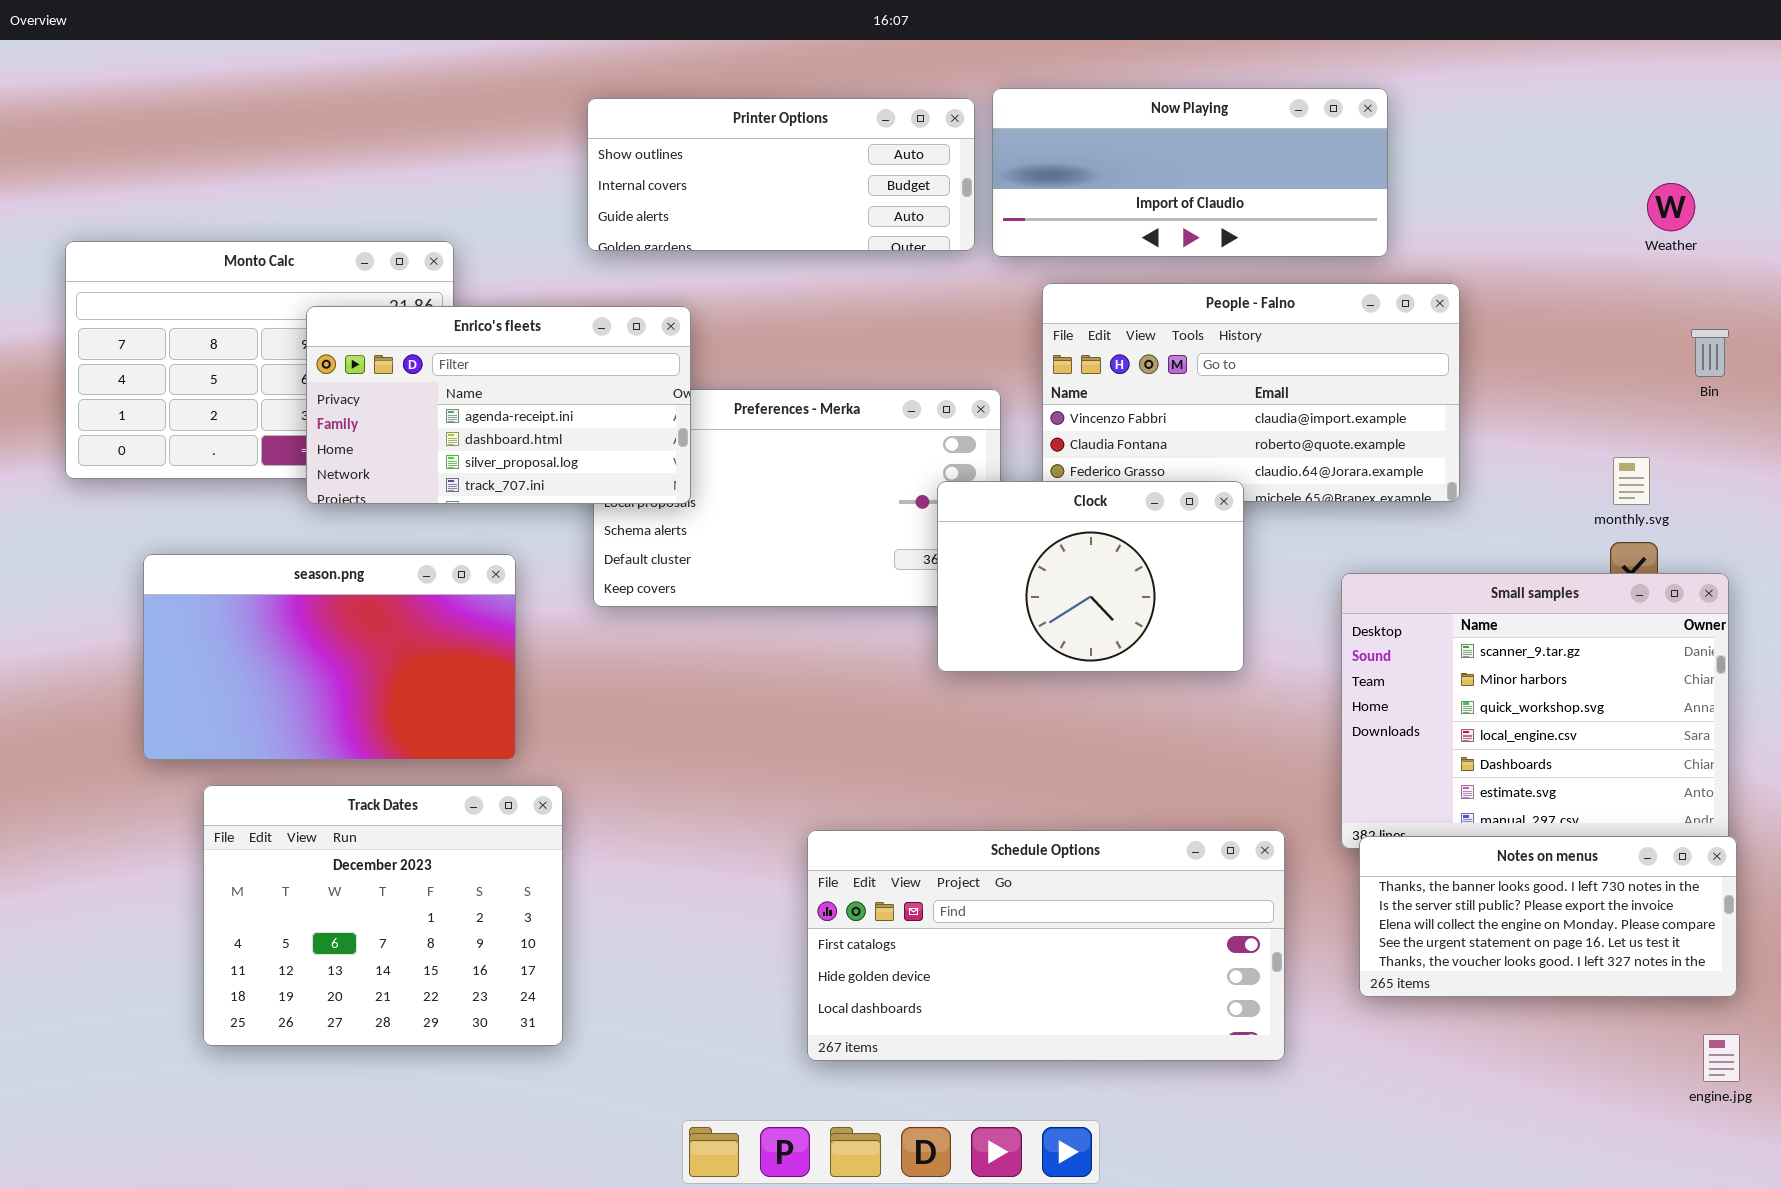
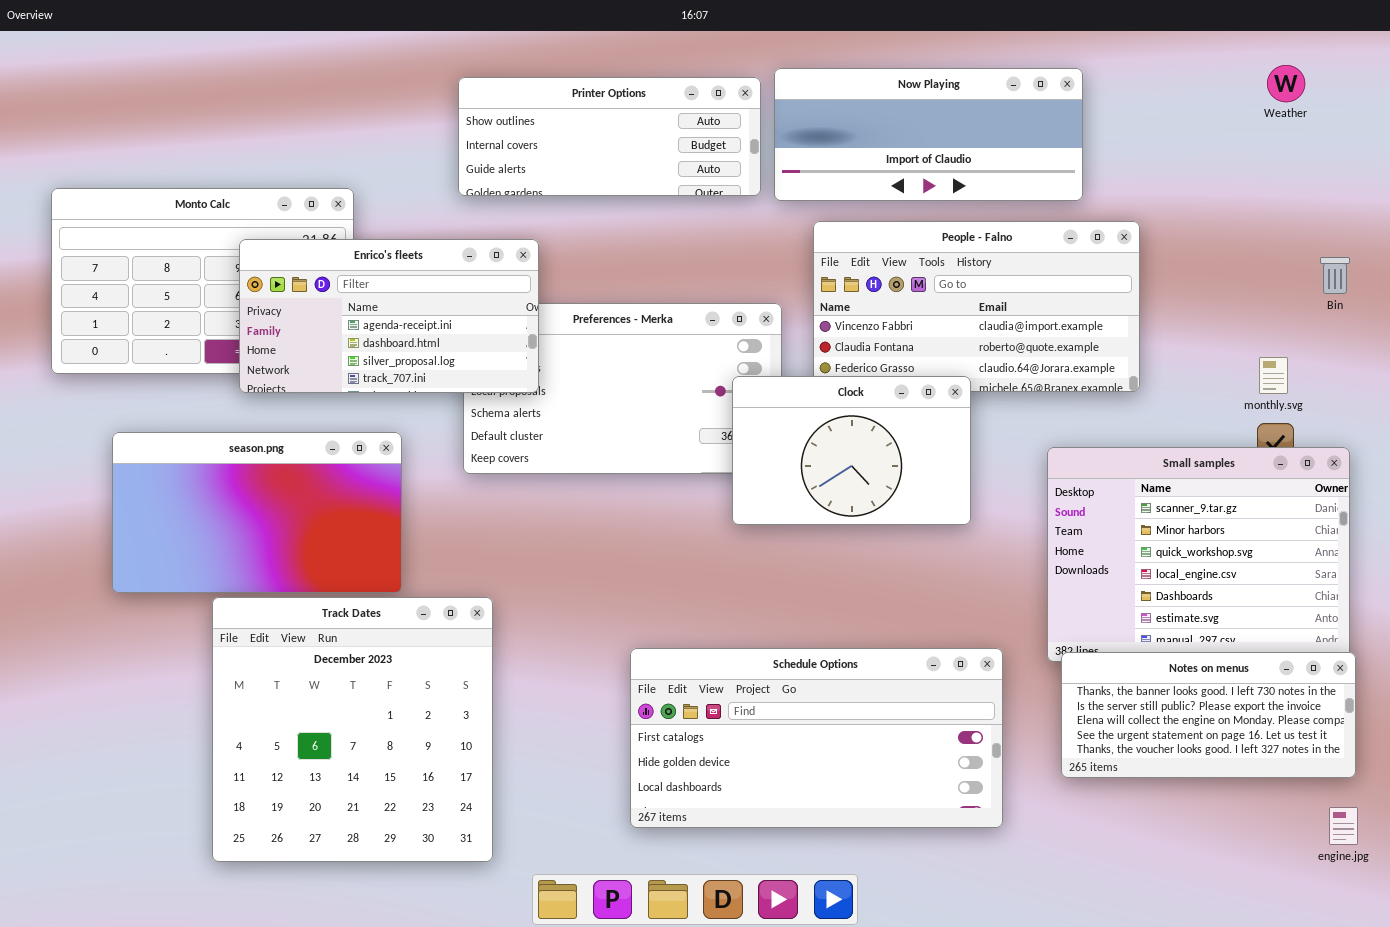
Weather: [1647,183,1695,231] -> [1267,65,1305,102], moved
Track Dates: [203,785,563,1046] -> [212,597,493,862], moved, resized

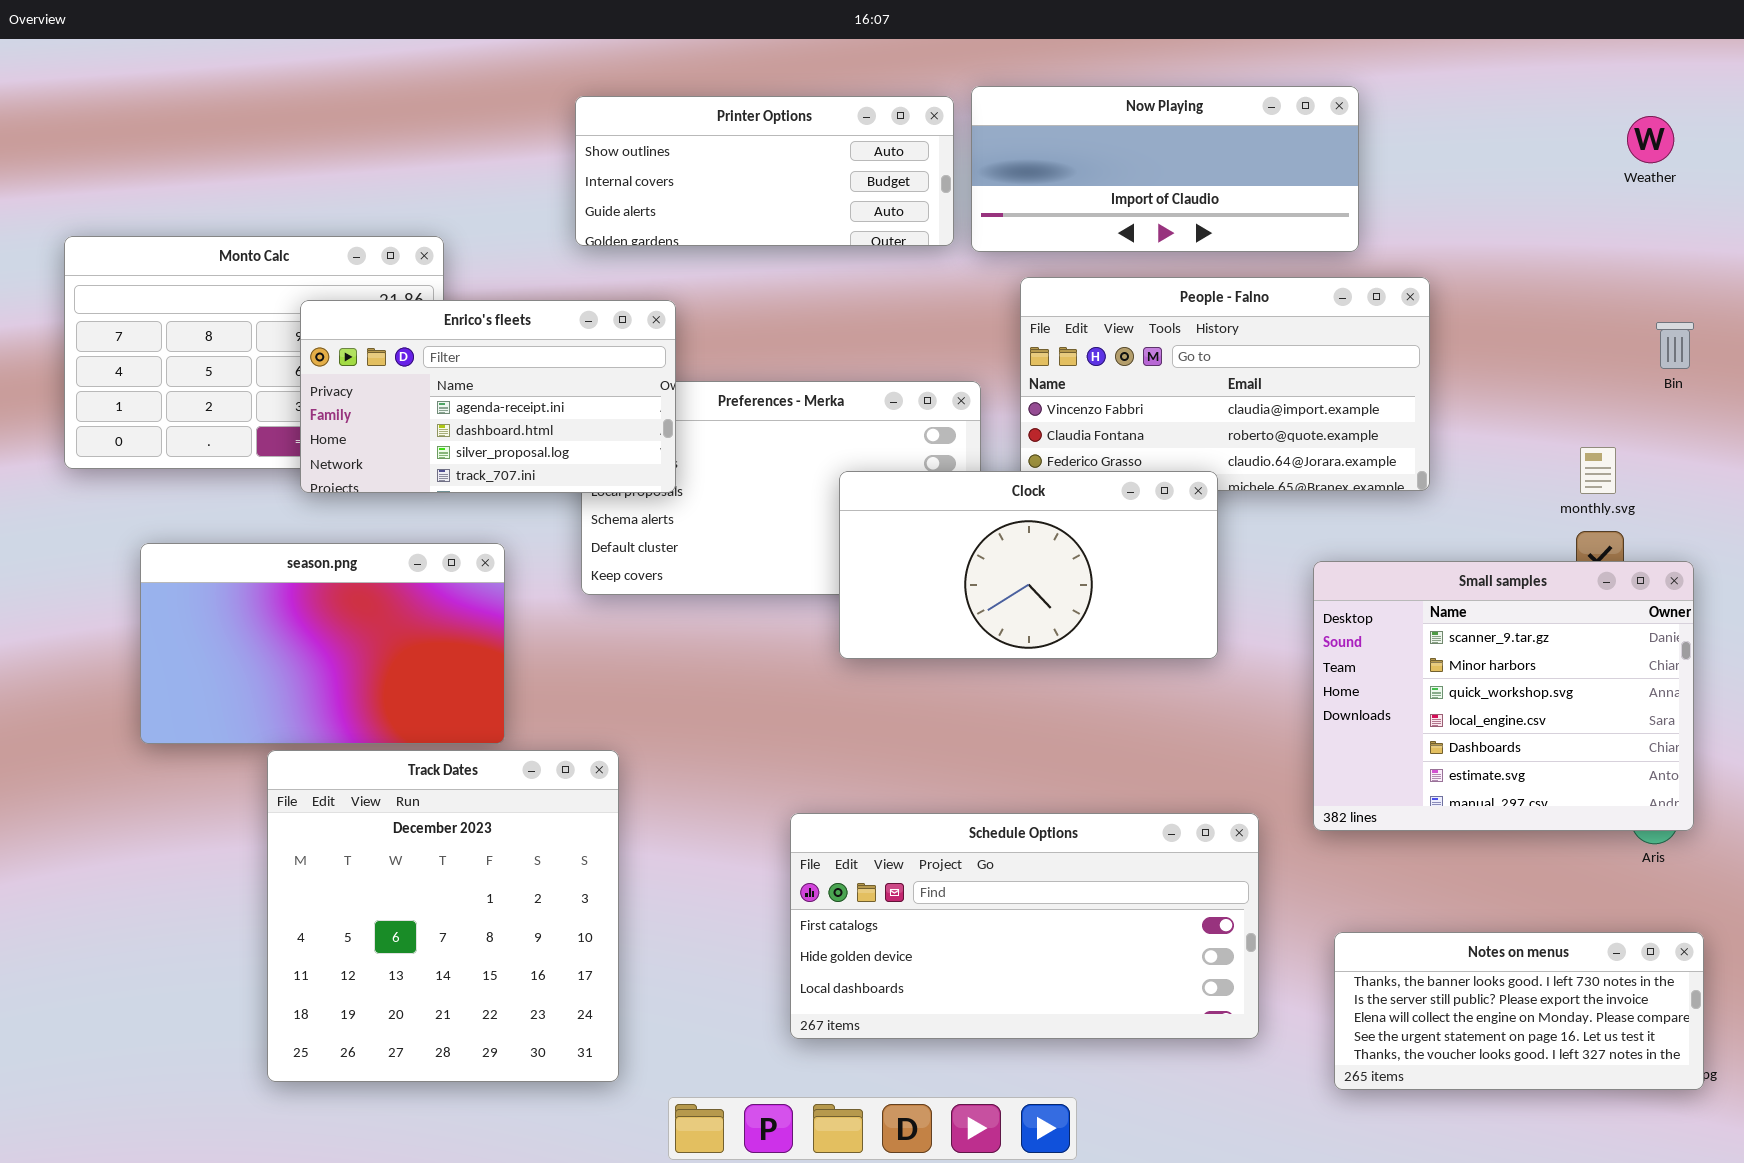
Weather: [1267,65,1305,102] -> [1627,116,1674,163], moved
Clock: [732,376,971,525] -> [839,471,1218,659], resized
Notes on menus: [1061,652,1356,778] -> [1334,932,1704,1090], moved

